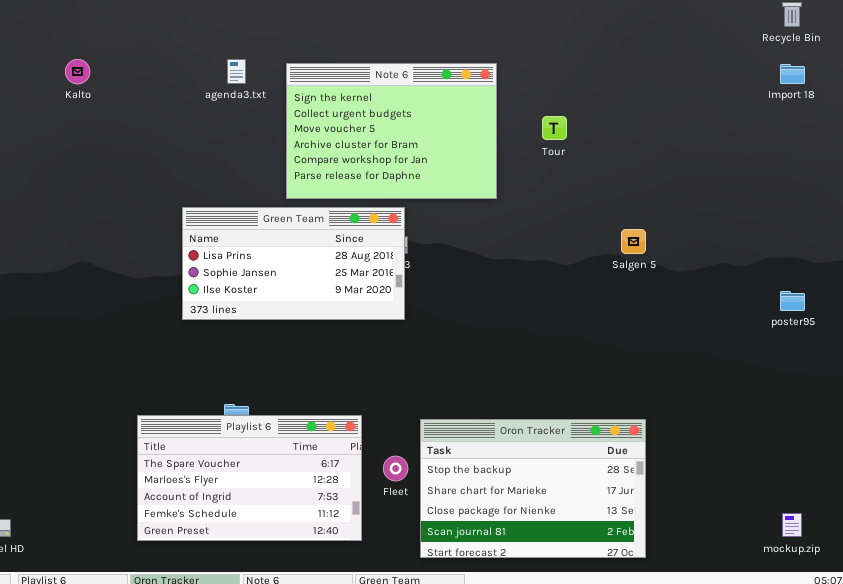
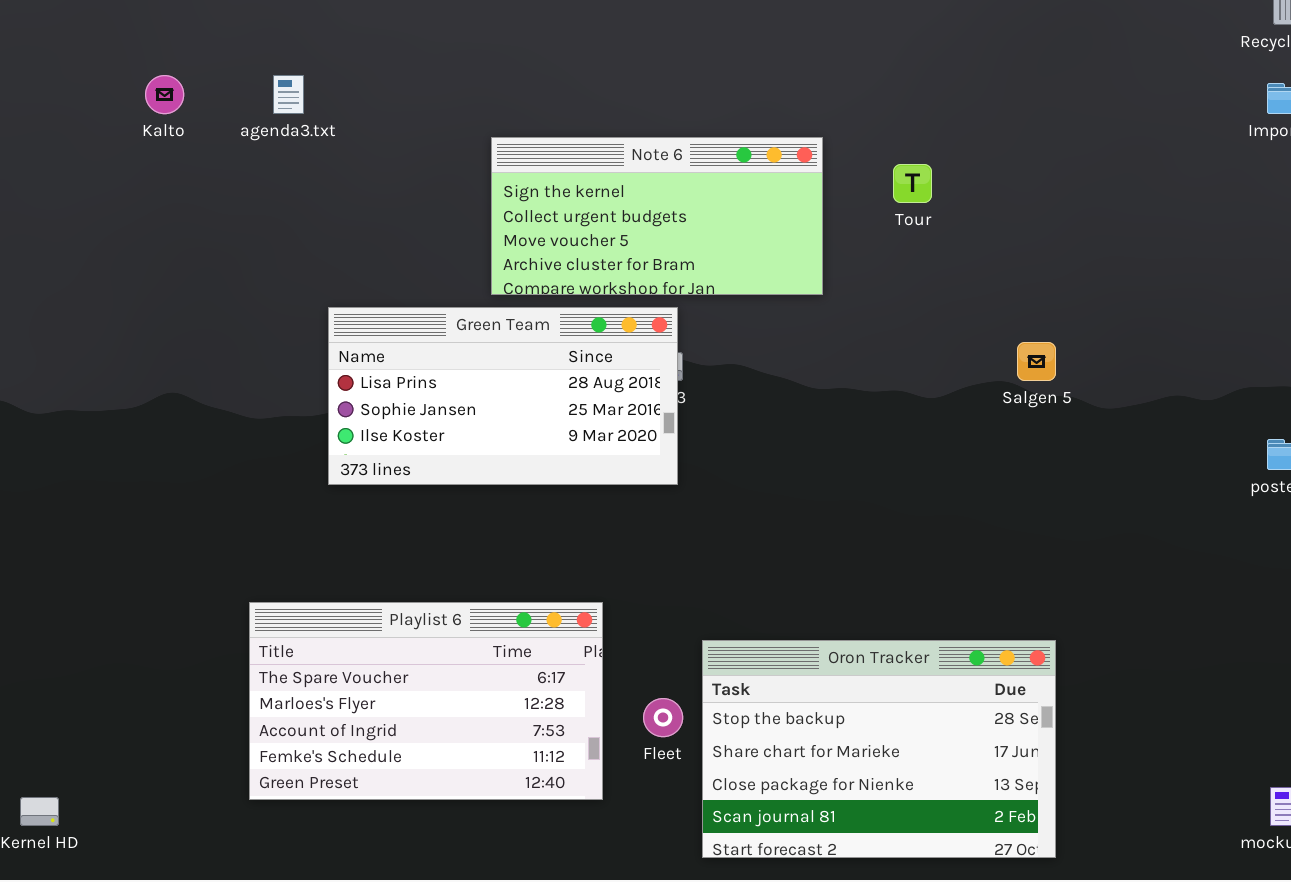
agenda3.txt: [227,59,246,84] -> [273,75,304,114], moved
Note 6: [286,63,497,199] -> [491,137,823,295], resized
Playlist 6: [137,415,362,541] -> [249,602,603,800], moved

